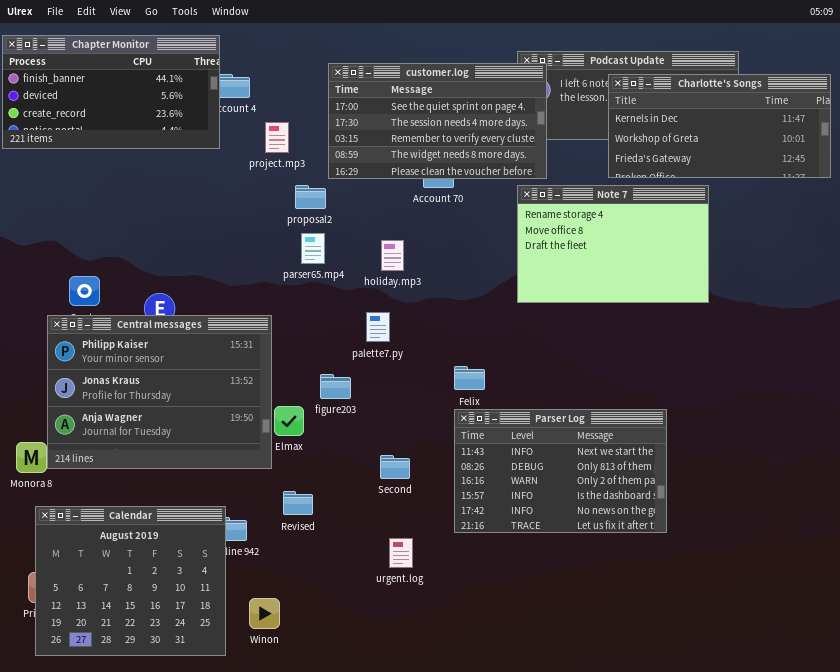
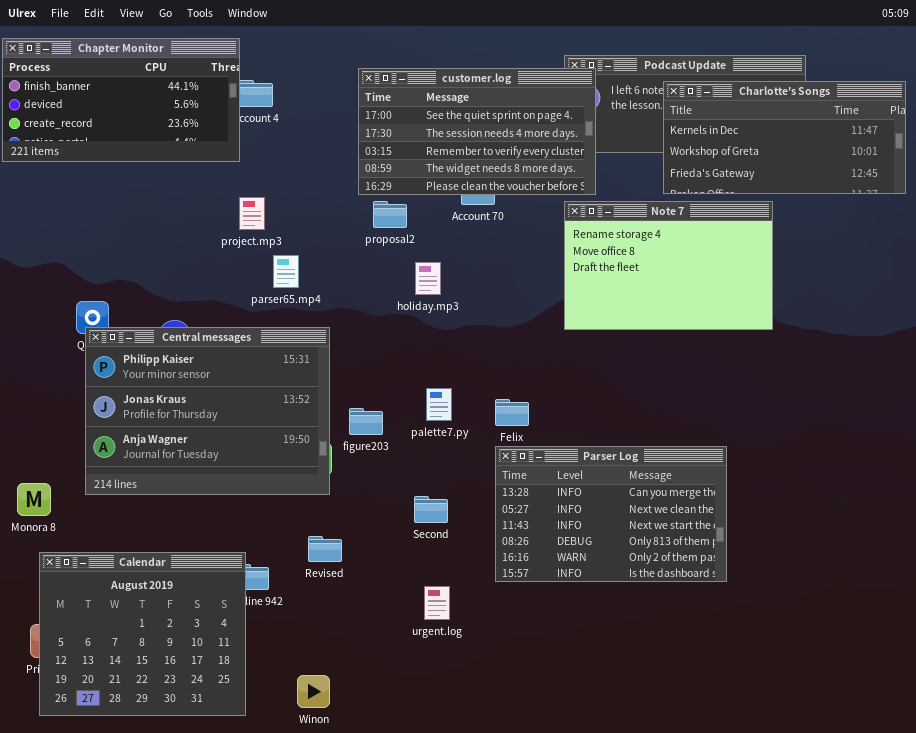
project.mp3: [265,122,289,153] -> [239,197,265,230], moved
proposal2: [295,185,326,209] -> [373,201,407,228], moved
parser65.mp4: [301,233,325,264] -> [273,255,299,288], moved
palette7.py: [366,312,390,342] -> [426,388,452,421], moved
Central messages: [47,315,272,469] -> [85,327,330,495], moved
Parser Log: [454,409,667,533] -> [495,446,727,582], scrolled up 2 rows
Winon: [249,598,280,629] -> [297,675,330,708], moved

